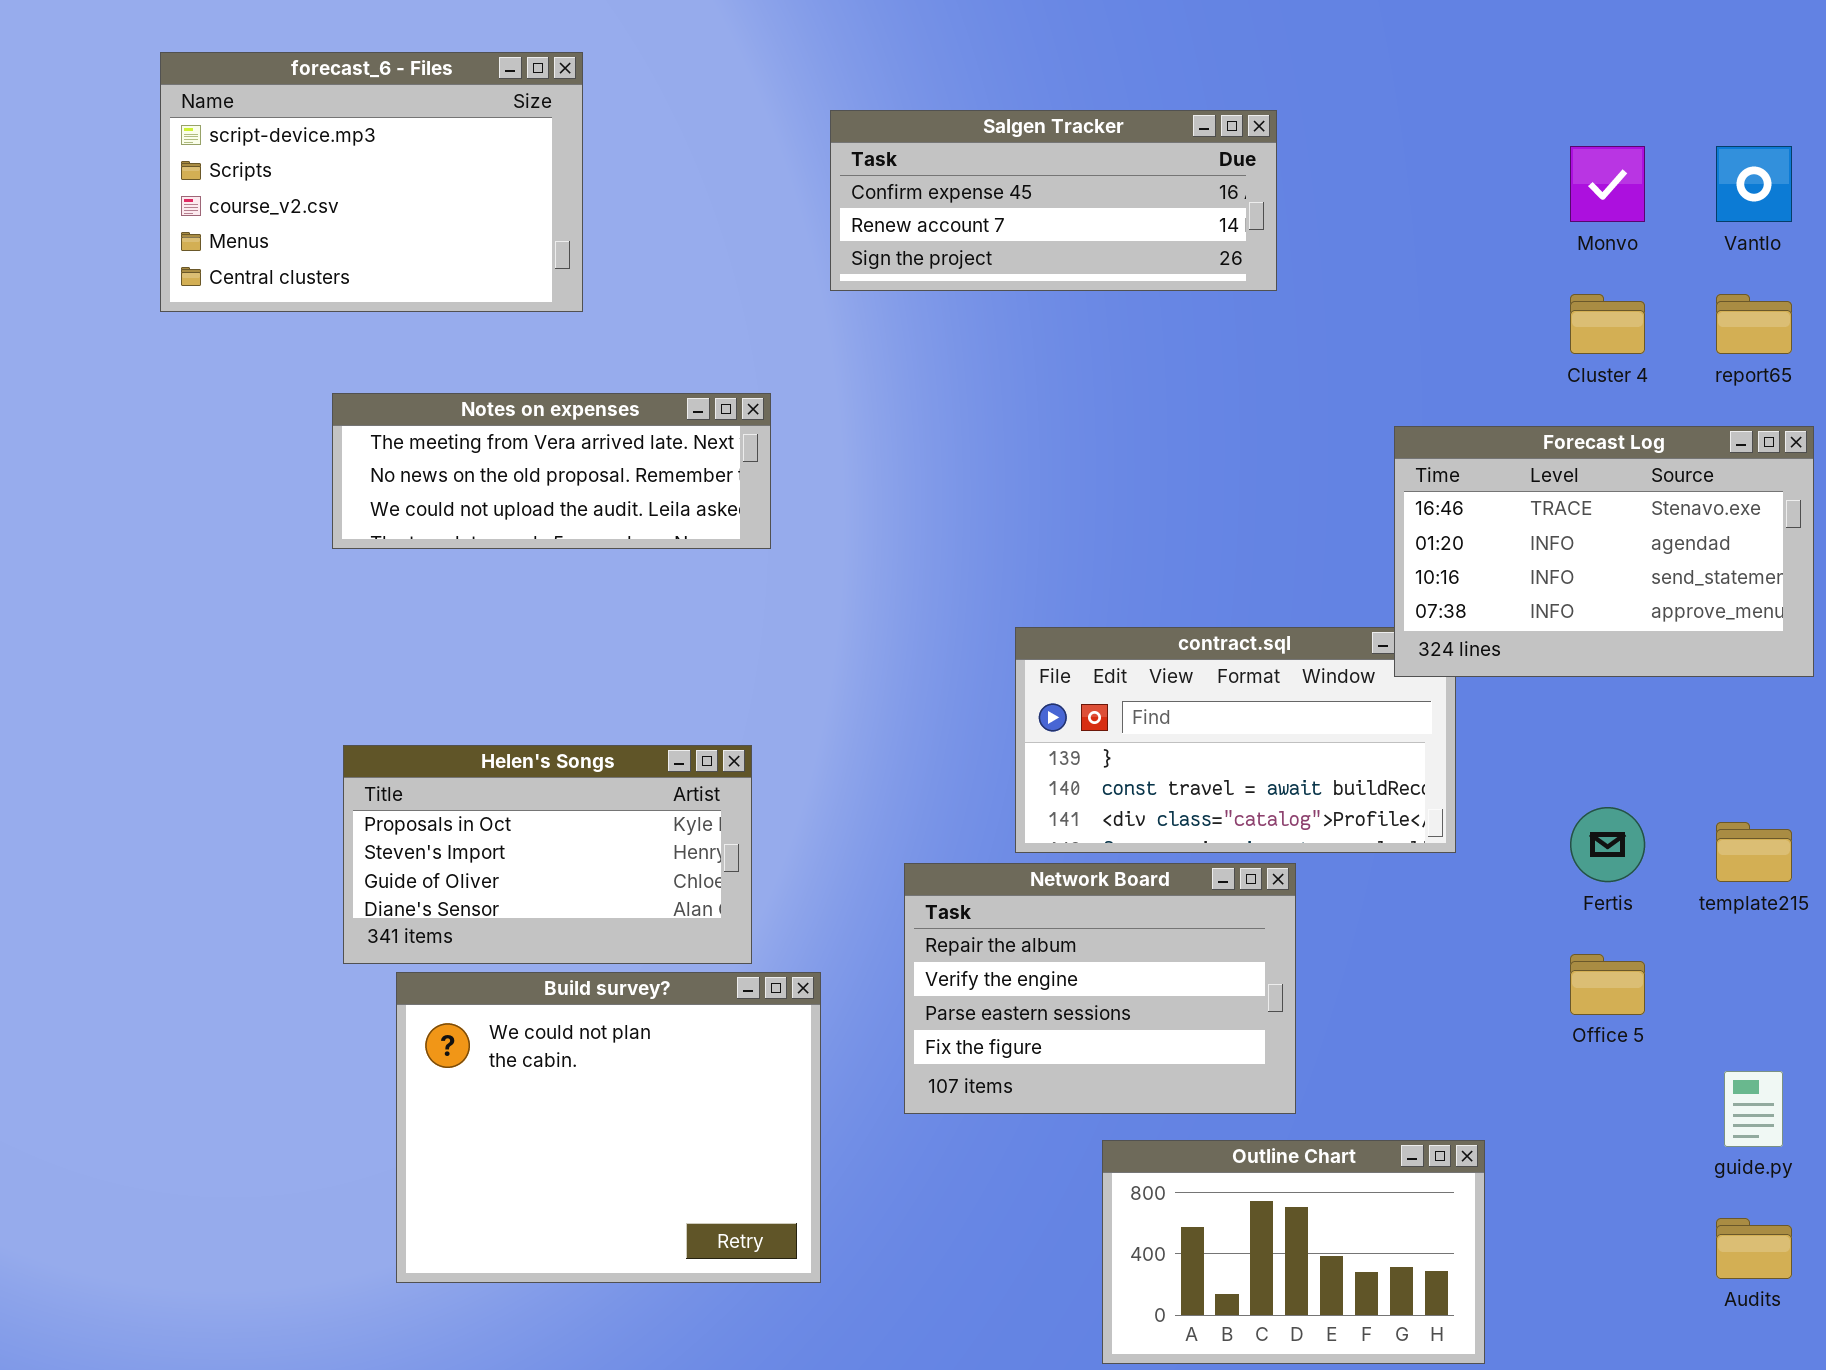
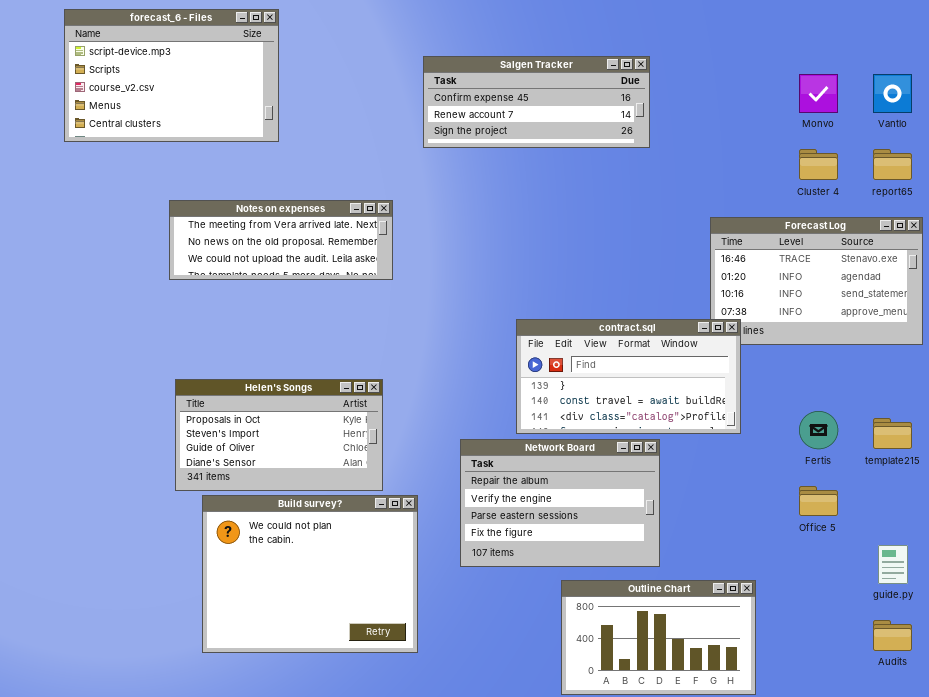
forecast_6 - Files: [160,52,583,312] -> [64,9,279,142], moved
contract.sql: [1015,627,1456,853] -> [516,319,741,434], raised

